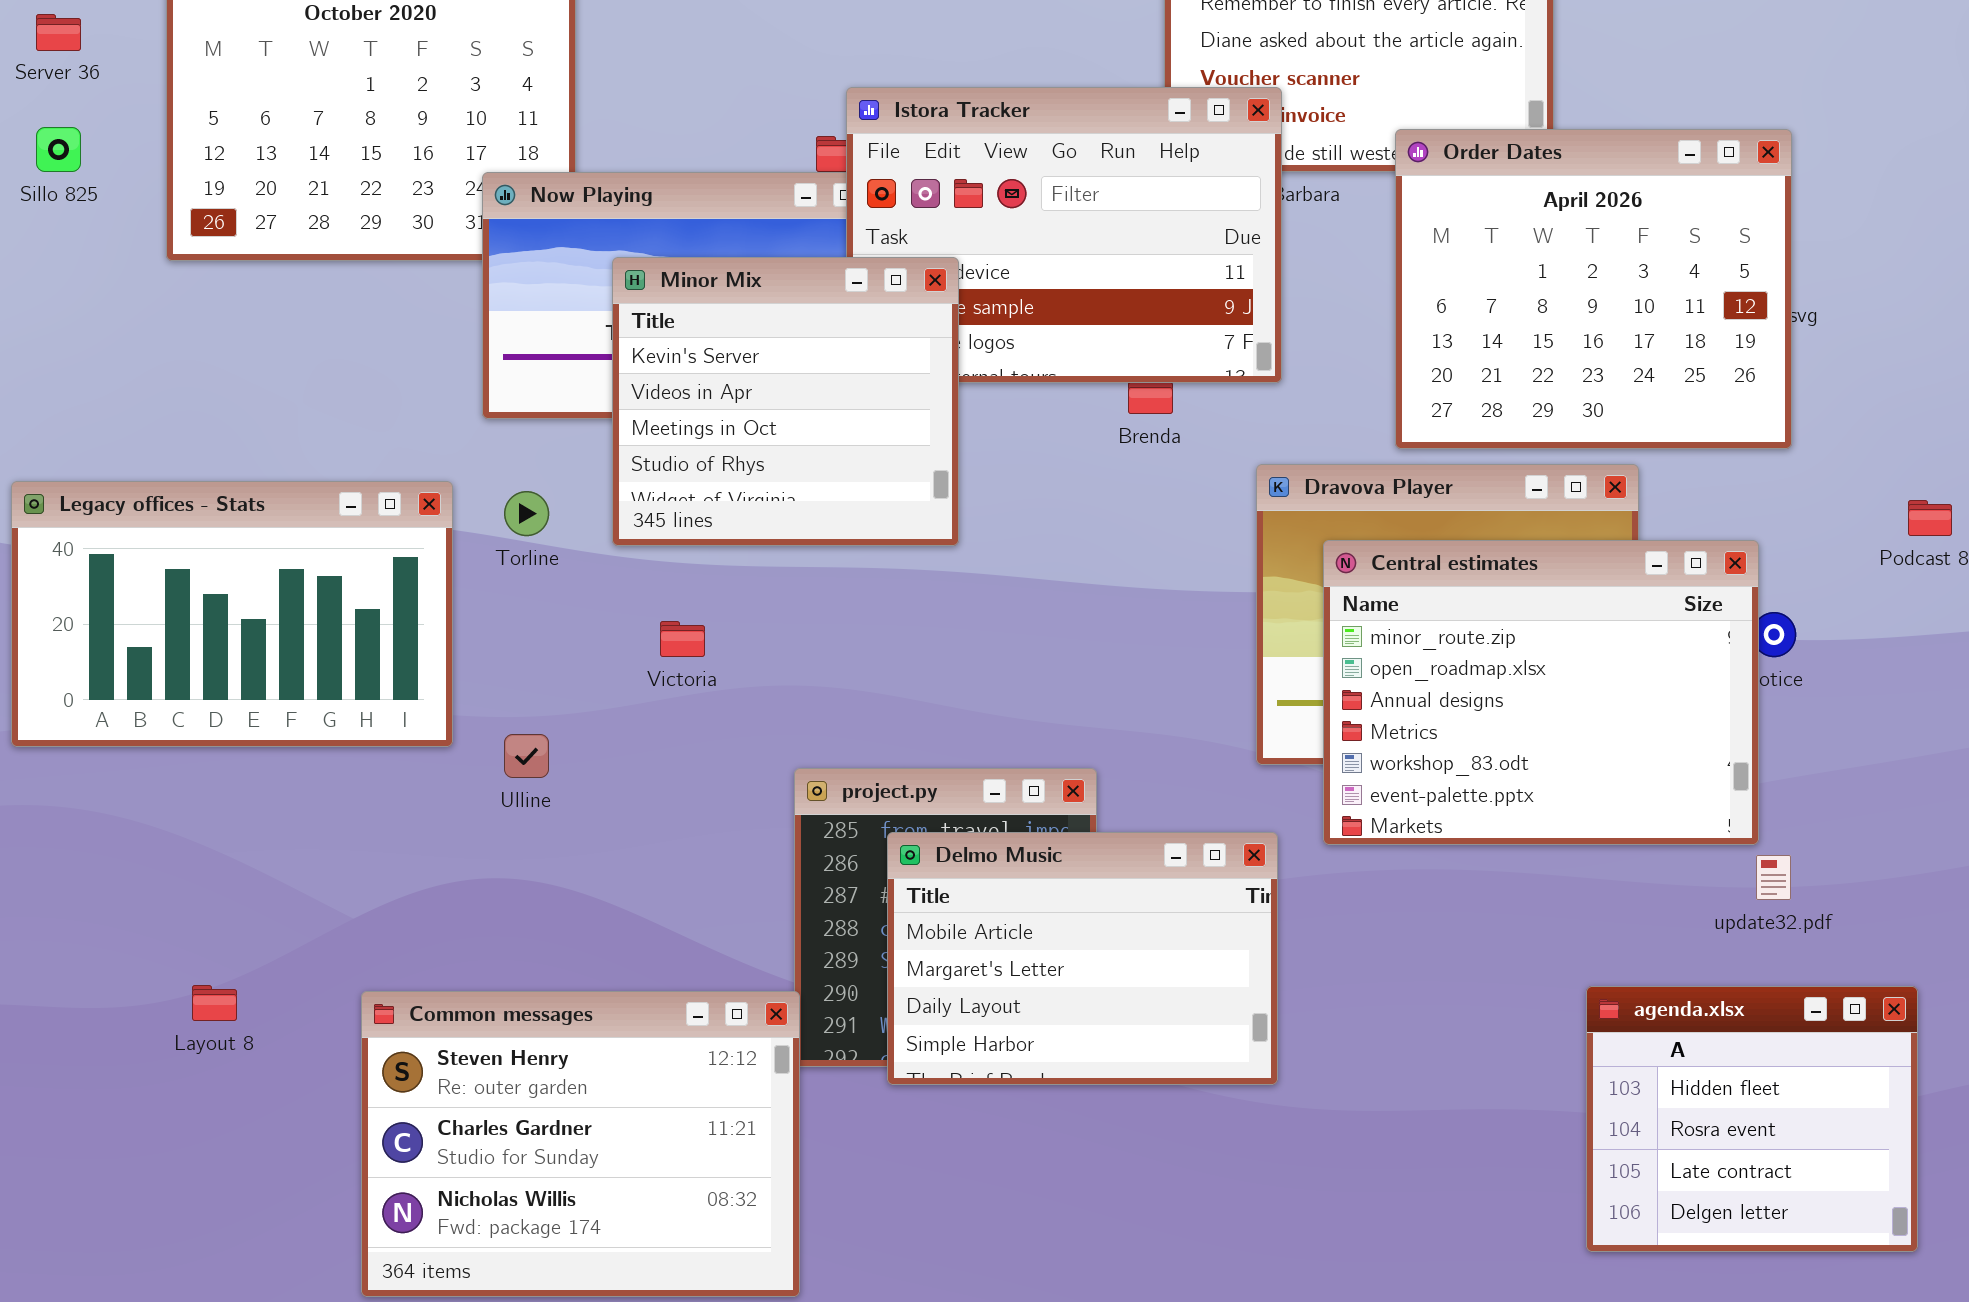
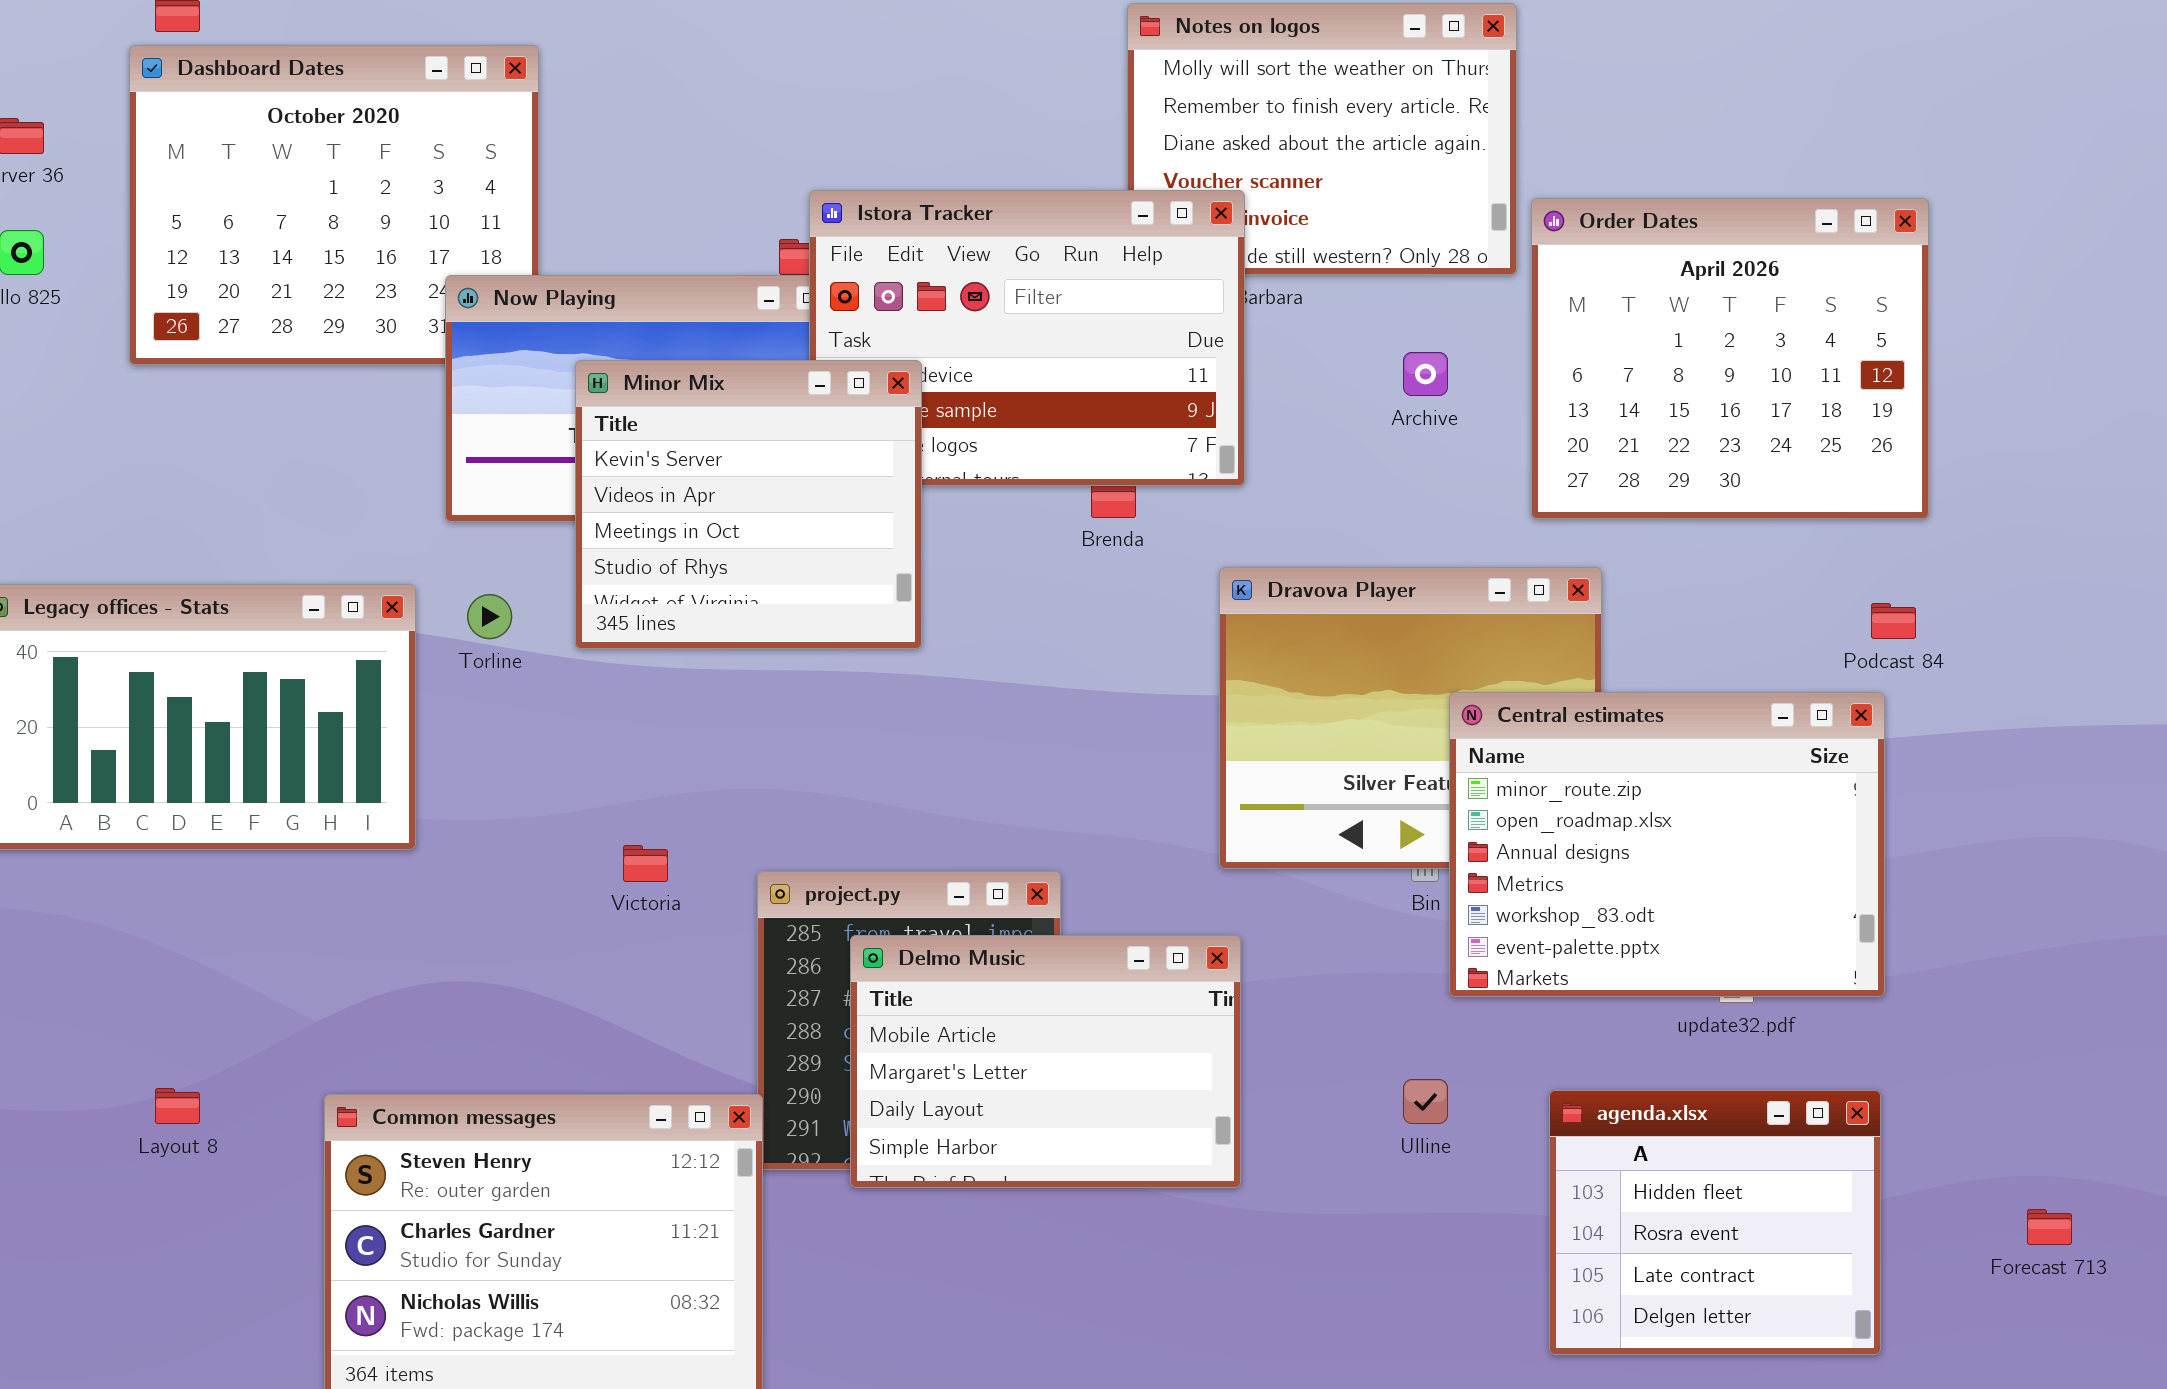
Order Dates: [1395,129,1792,449] -> [1531,198,1929,519], moved
Central estimates: [1323,540,1759,845] -> [1449,692,1885,997], moved
Victoria: [660,621,705,657] -> [623,845,668,882], moved
Ulline: [504,734,549,778] -> [1403,1079,1448,1124], moved

